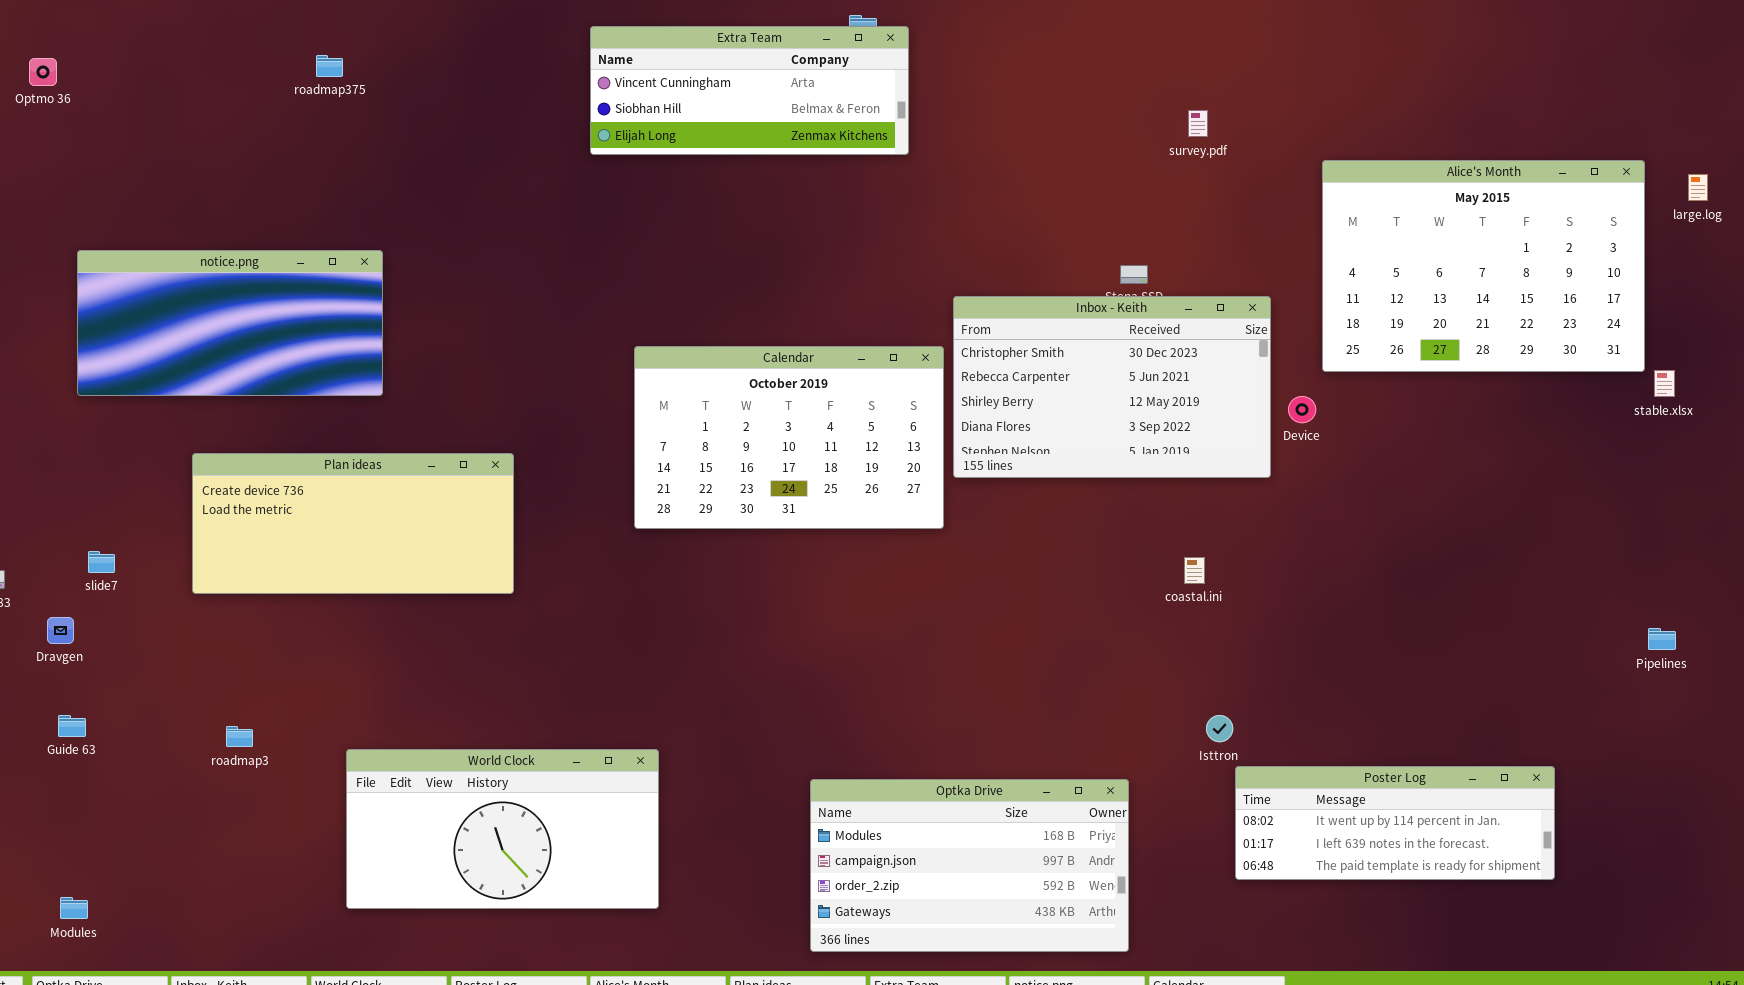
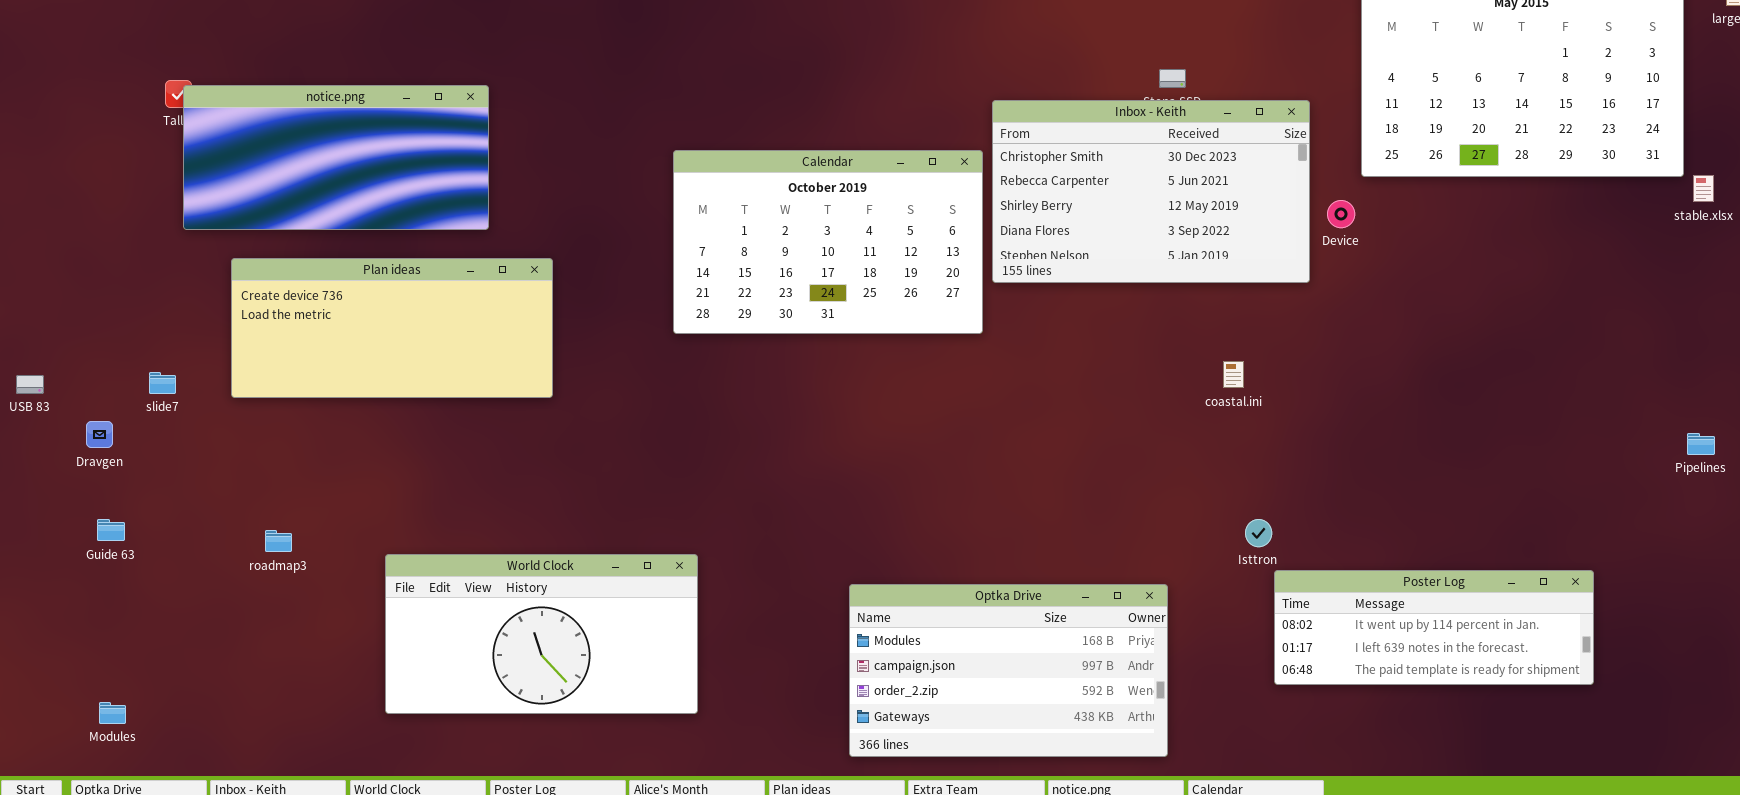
notice.png: [77,250,383,396] -> [183,85,489,230], moved
slide7: [88,551,115,573] -> [149,372,176,394], moved

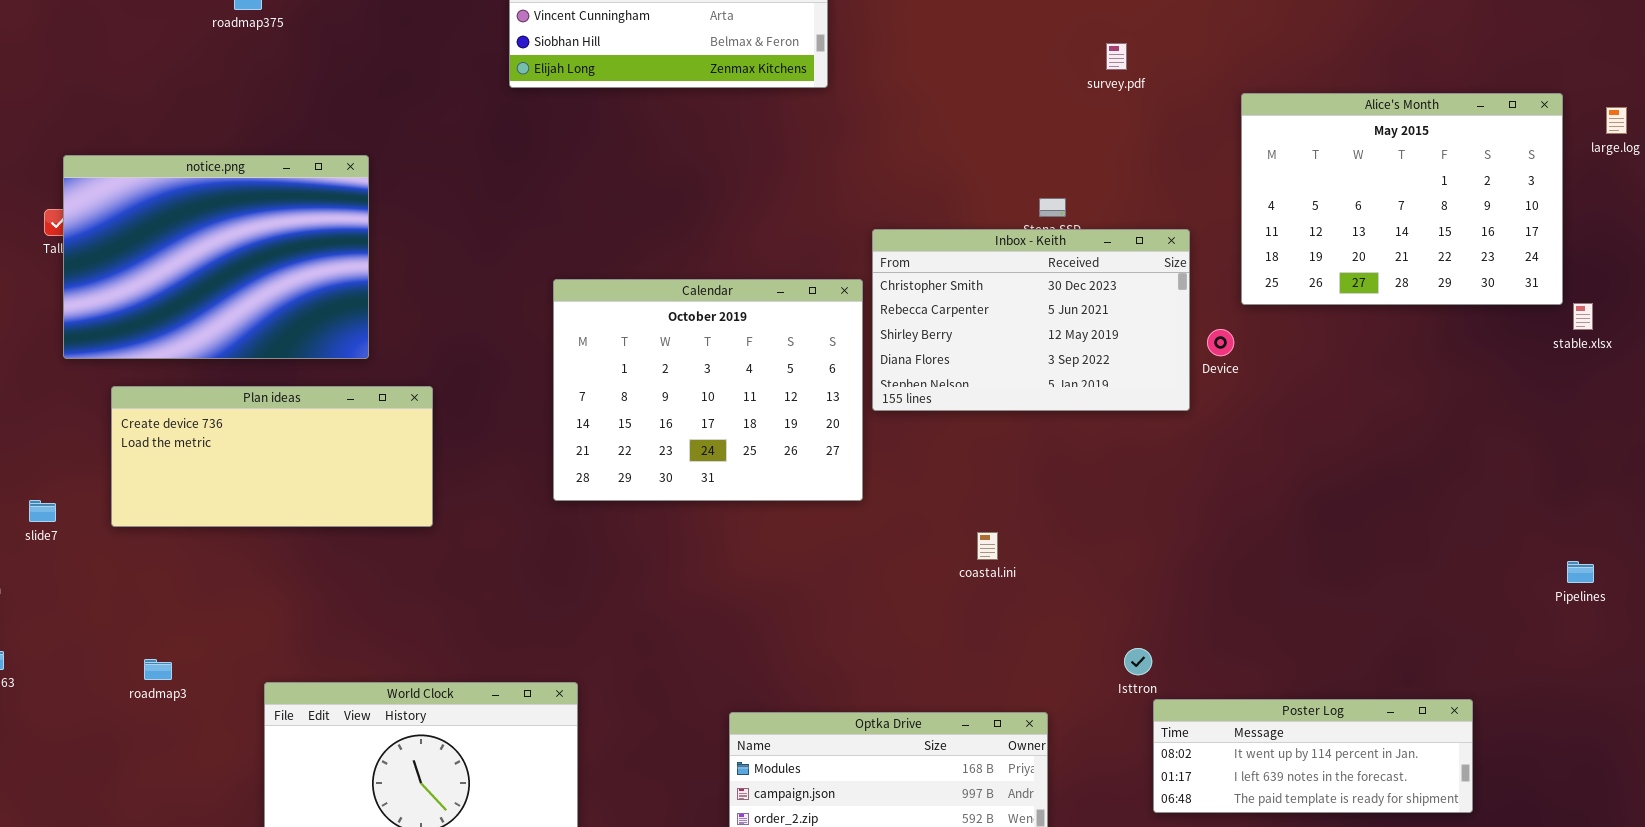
notice.png: [183,85,489,230] -> [63,155,369,359], resized
Calendar: [673,150,983,334] -> [553,279,863,501], resized
coastal.ini: [1223,361,1244,388] -> [977,532,998,560], moved

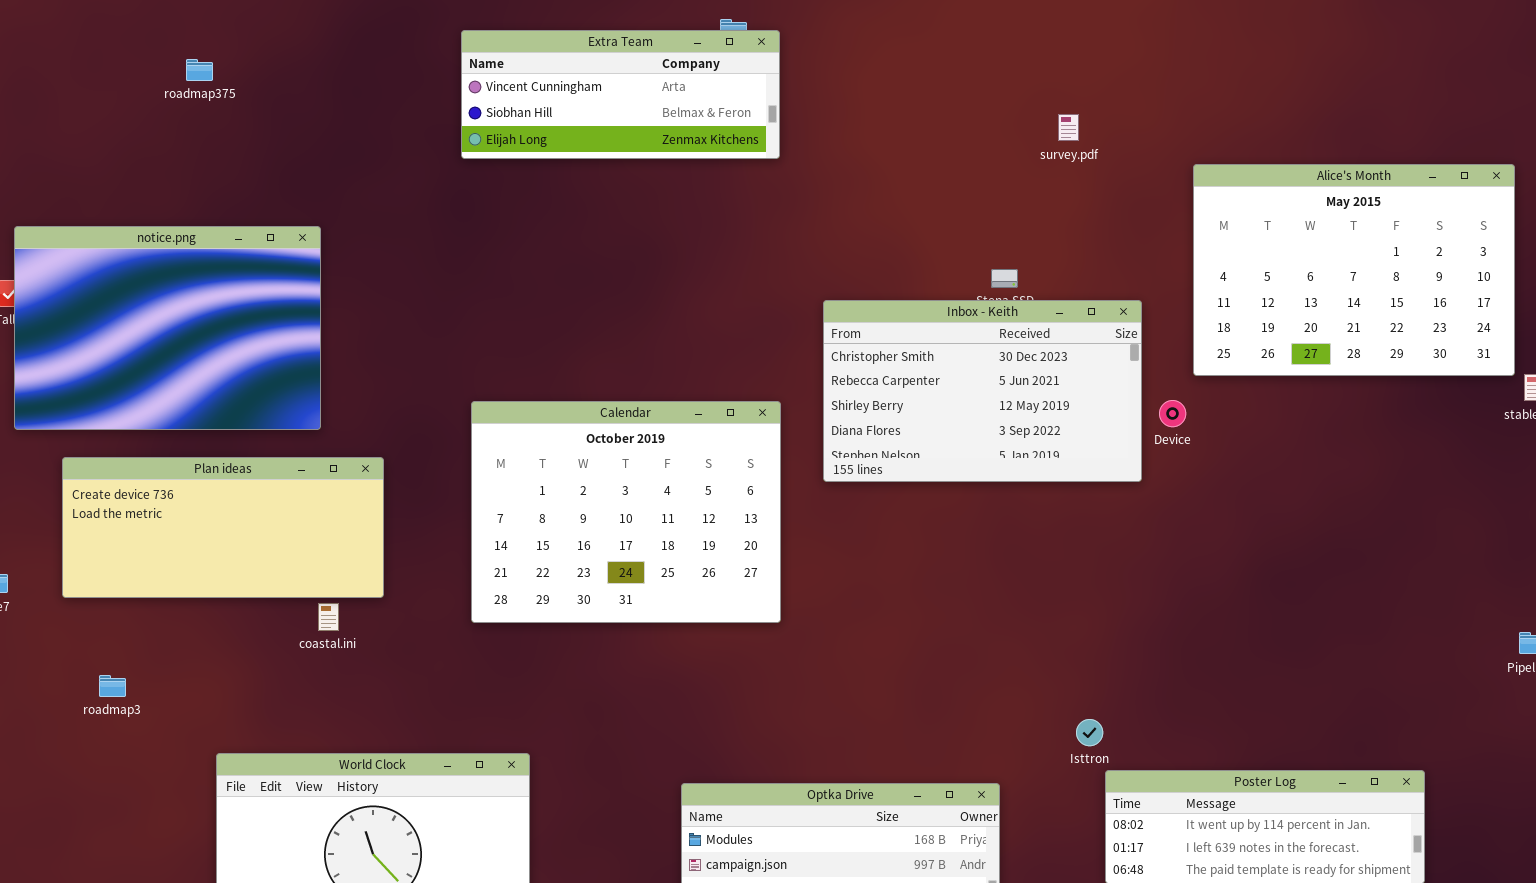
Calendar: [553,279,863,501] -> [471,401,781,623], moved
coastal.ini: [977,532,998,560] -> [318,603,339,631], moved
roadmap3: [144,659,172,680] -> [99,675,126,697], moved

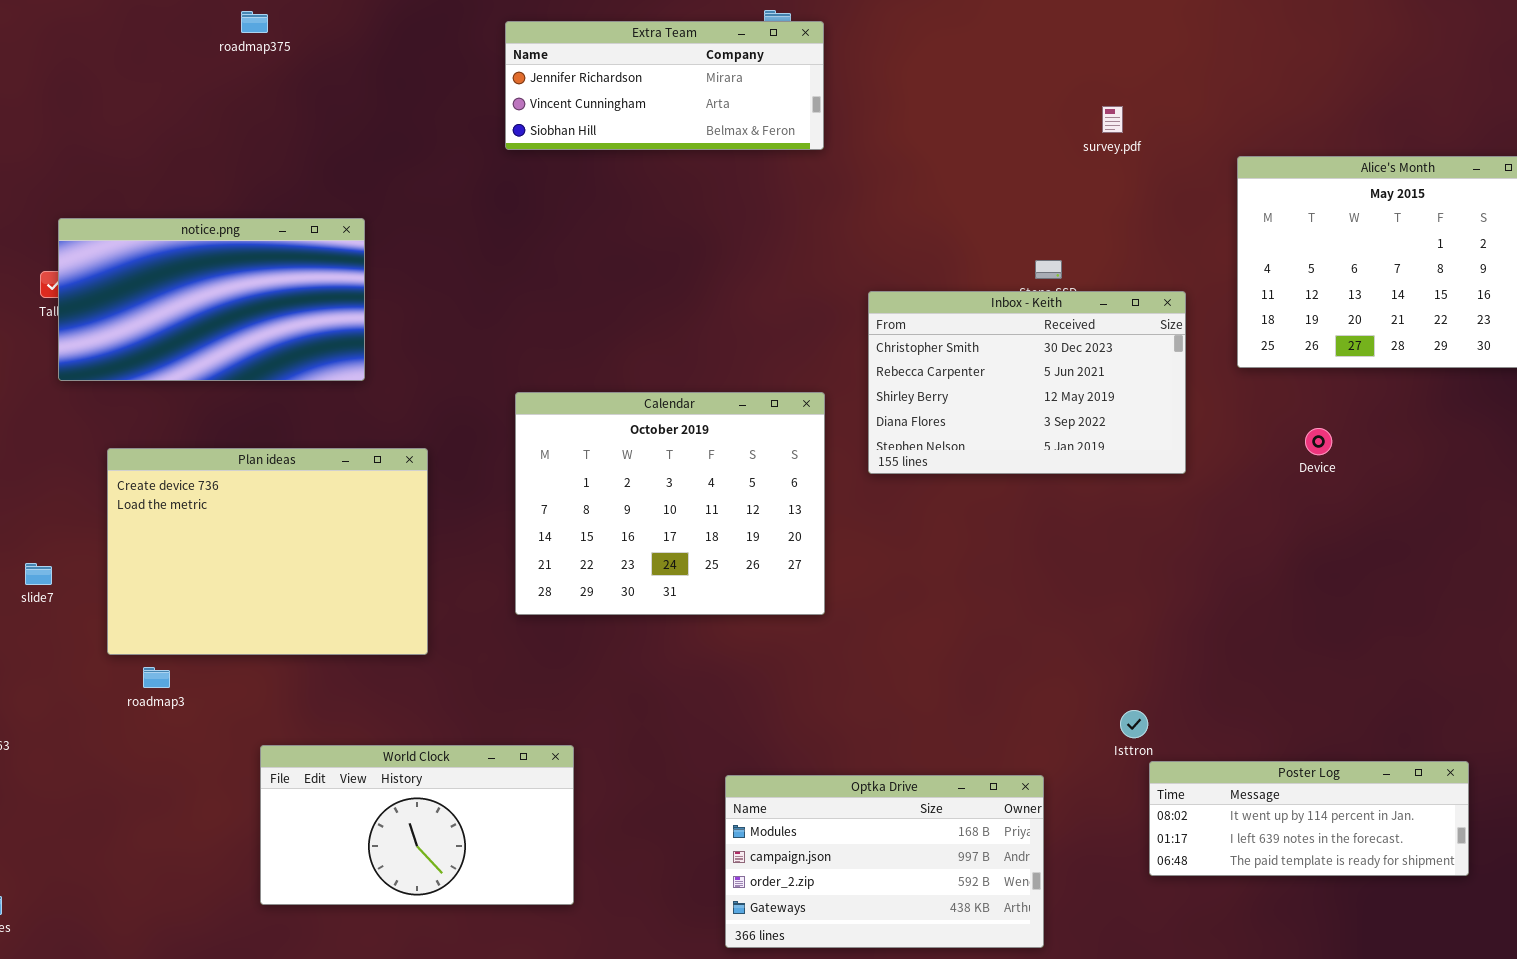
Extra Team: [461,30,780,159] -> [505,21,824,150], scrolled up 1 row
roadmap375: [186,59,213,81] -> [241,11,268,33], moved
notice.png: [14,226,321,430] -> [58,218,365,381], resized
Device: [1159,400,1186,427] -> [1305,428,1332,455], moved
Plan ideas: [62,457,384,598] -> [107,448,428,655], resized

